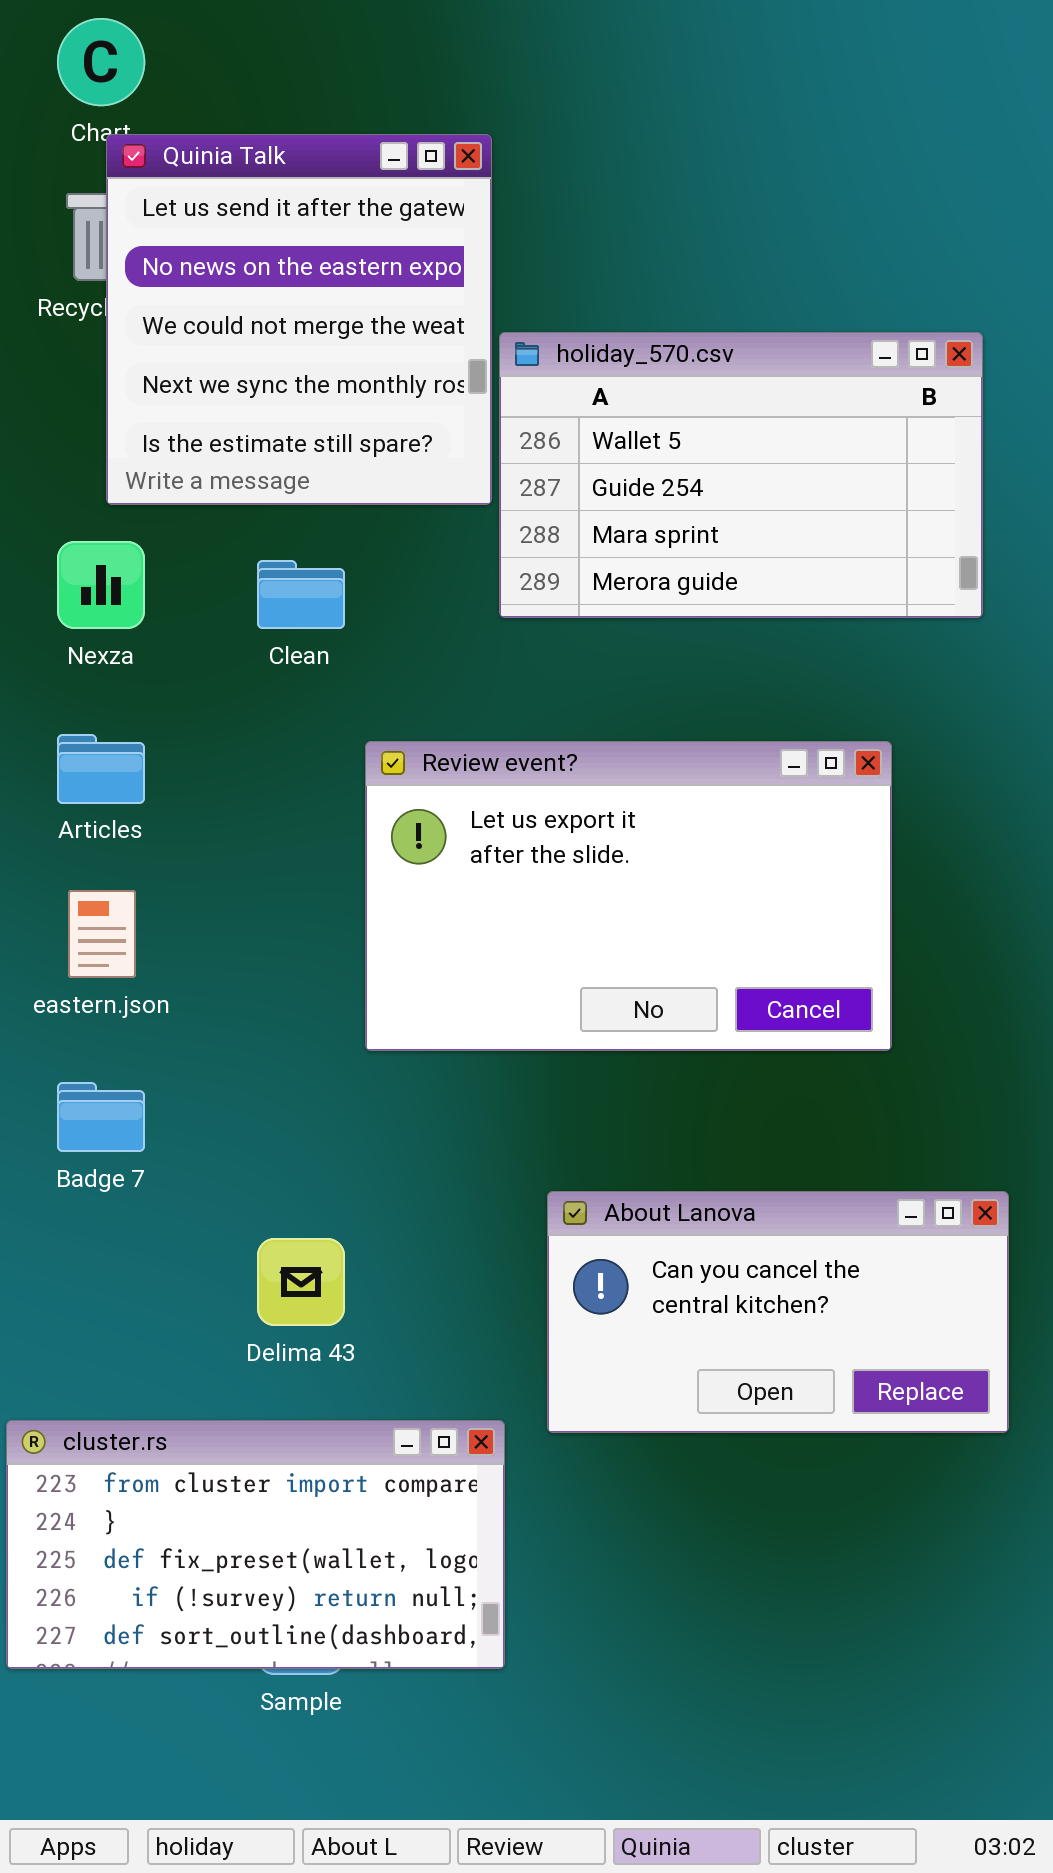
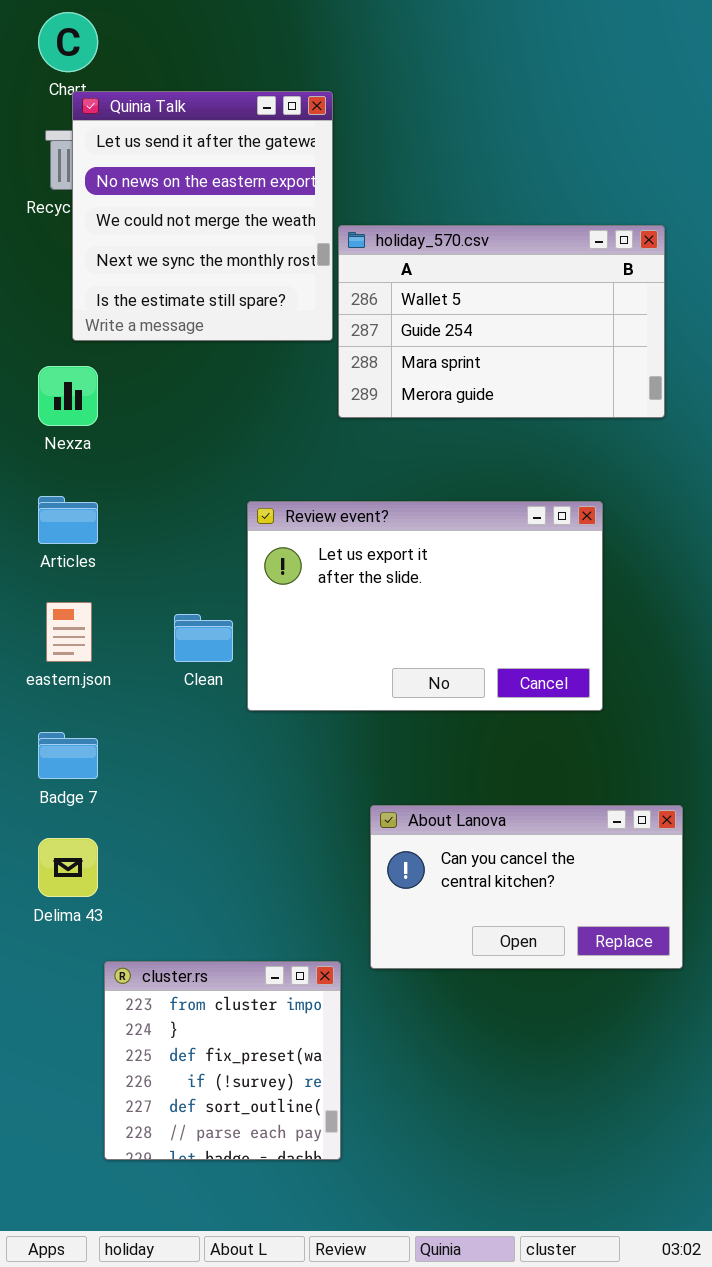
Clean: [257,560,345,629] -> [174,614,233,662], moved
Delima 43: [257,1238,345,1326] -> [38,838,98,897], moved
cluster.rs: [6,1420,505,1669] -> [104,961,341,1160], resized

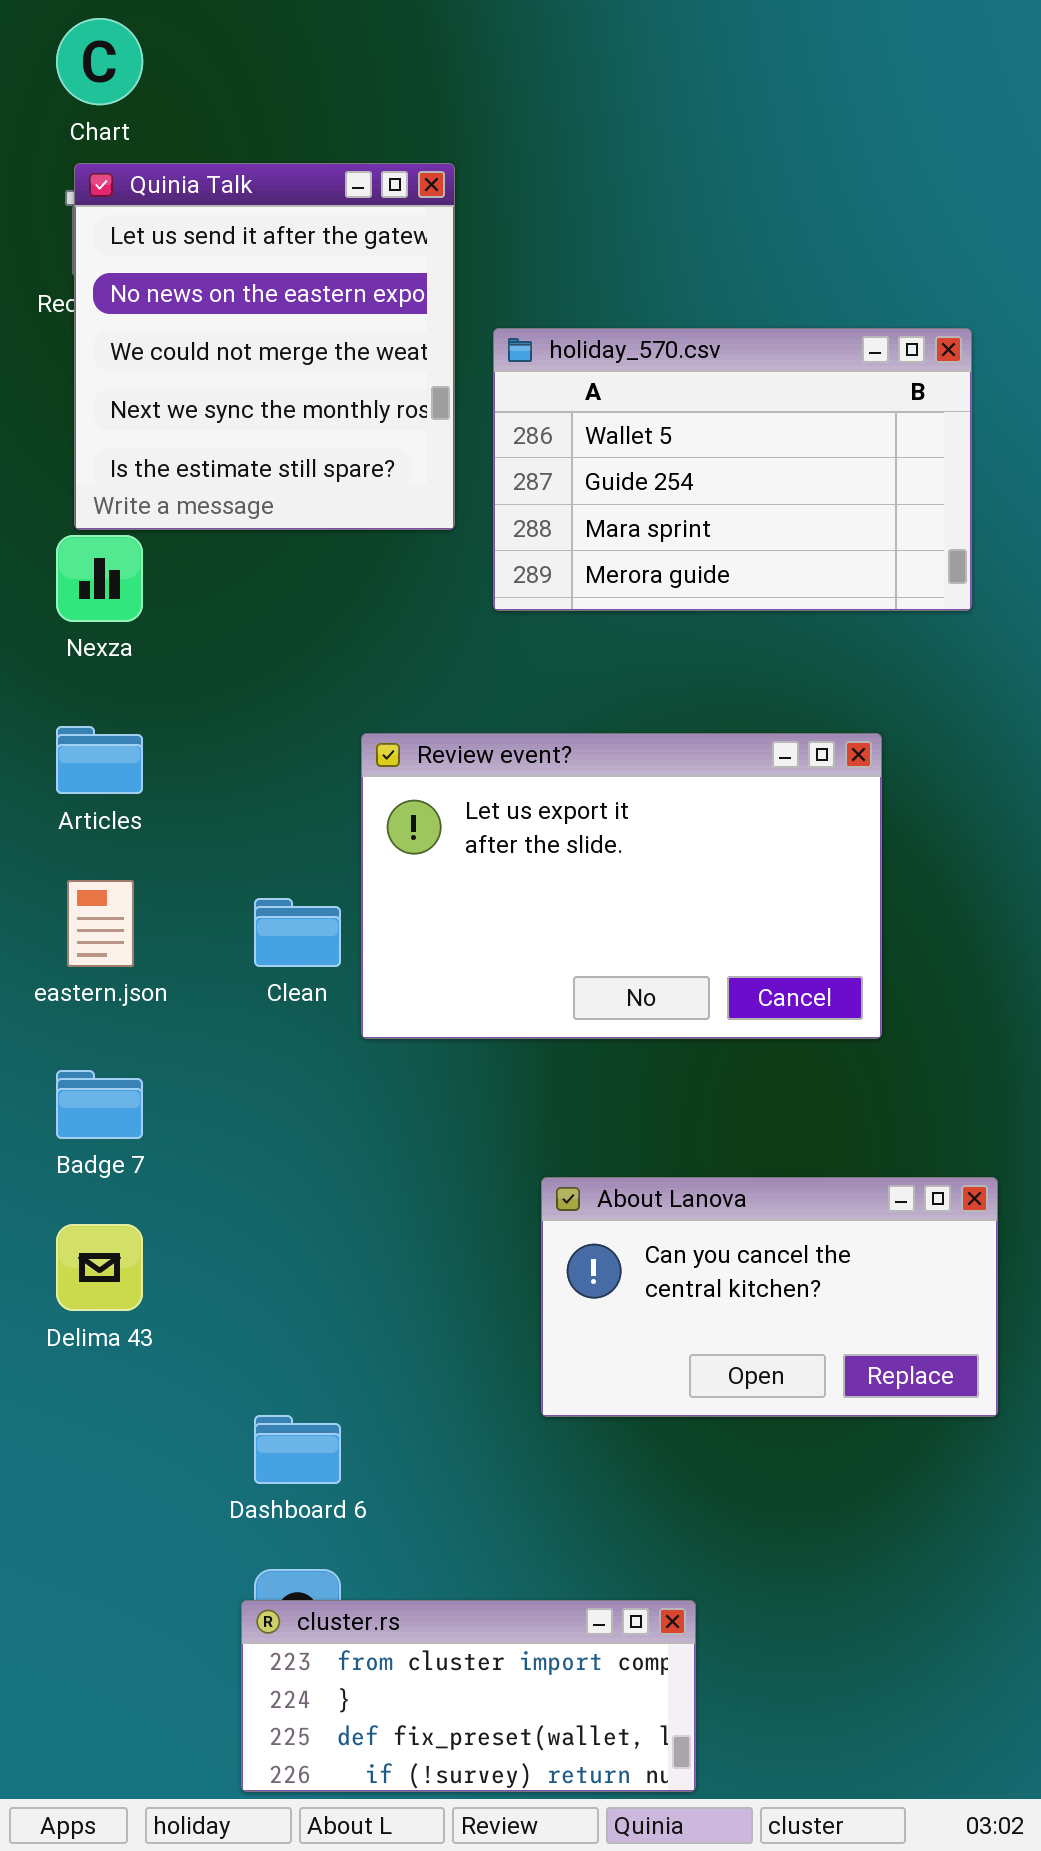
Quinia Talk: [72,91,333,341] -> [74,163,455,530], moved
cluster.rs: [104,961,341,1160] -> [241,1600,696,1792], moved, resized

